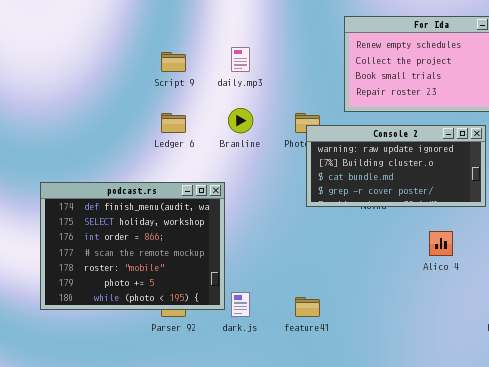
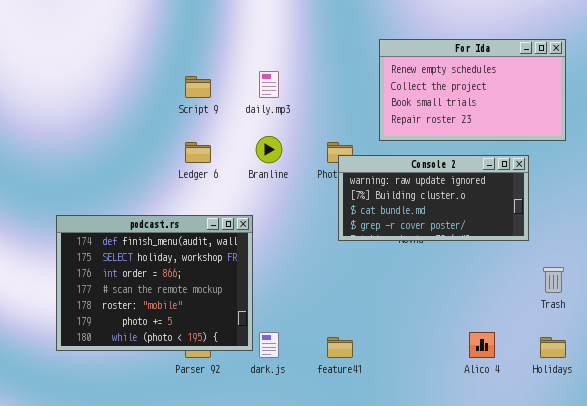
Alico 4: [429,231,453,256] -> [469,332,495,358], moved

